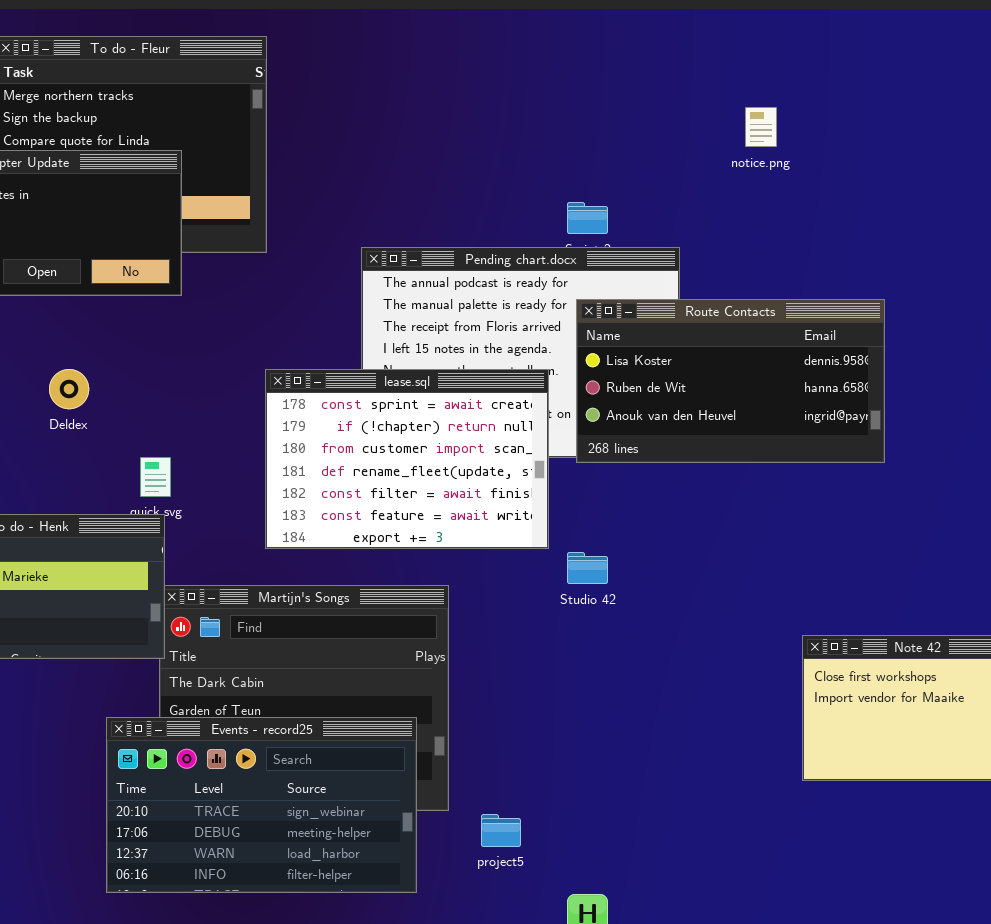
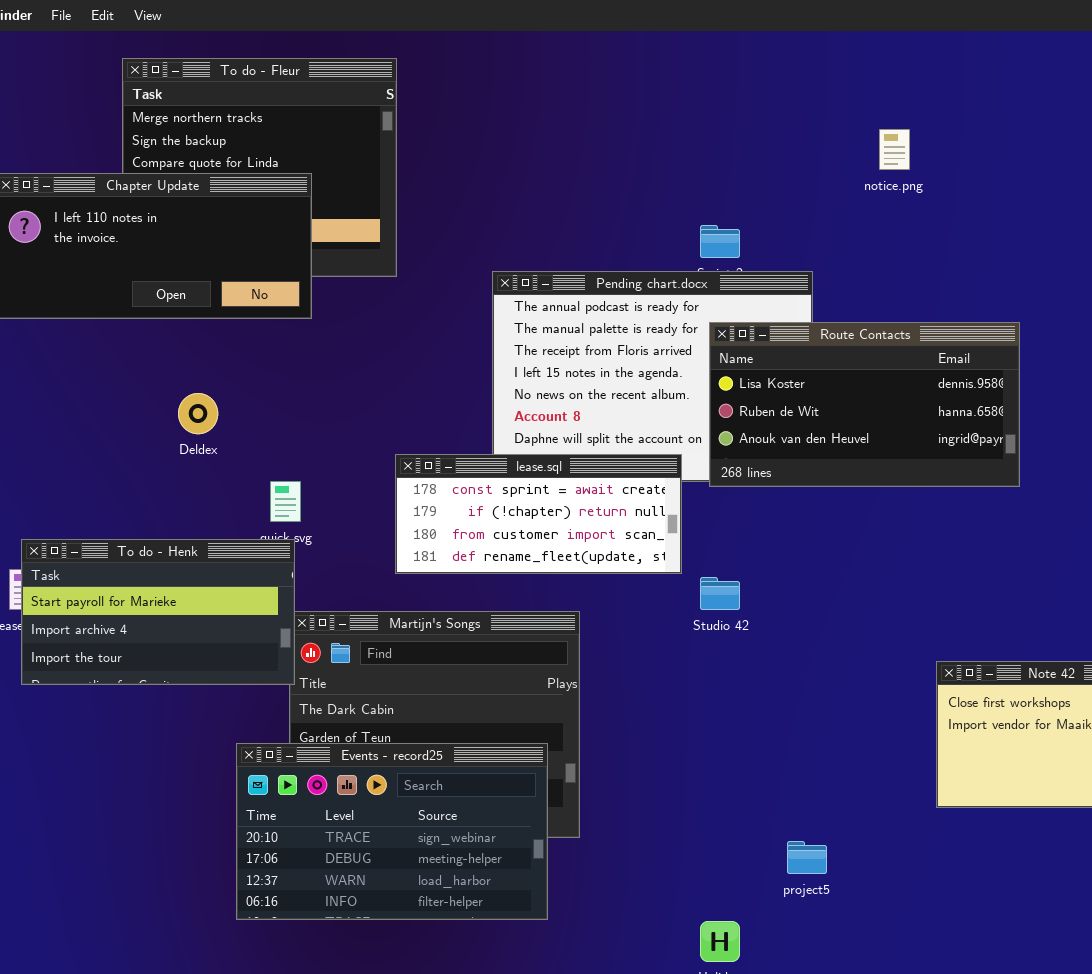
lease.sql: [265,369,549,549] -> [395,454,682,574], resized
project5: [481,814,521,847] -> [787,841,827,874], moved

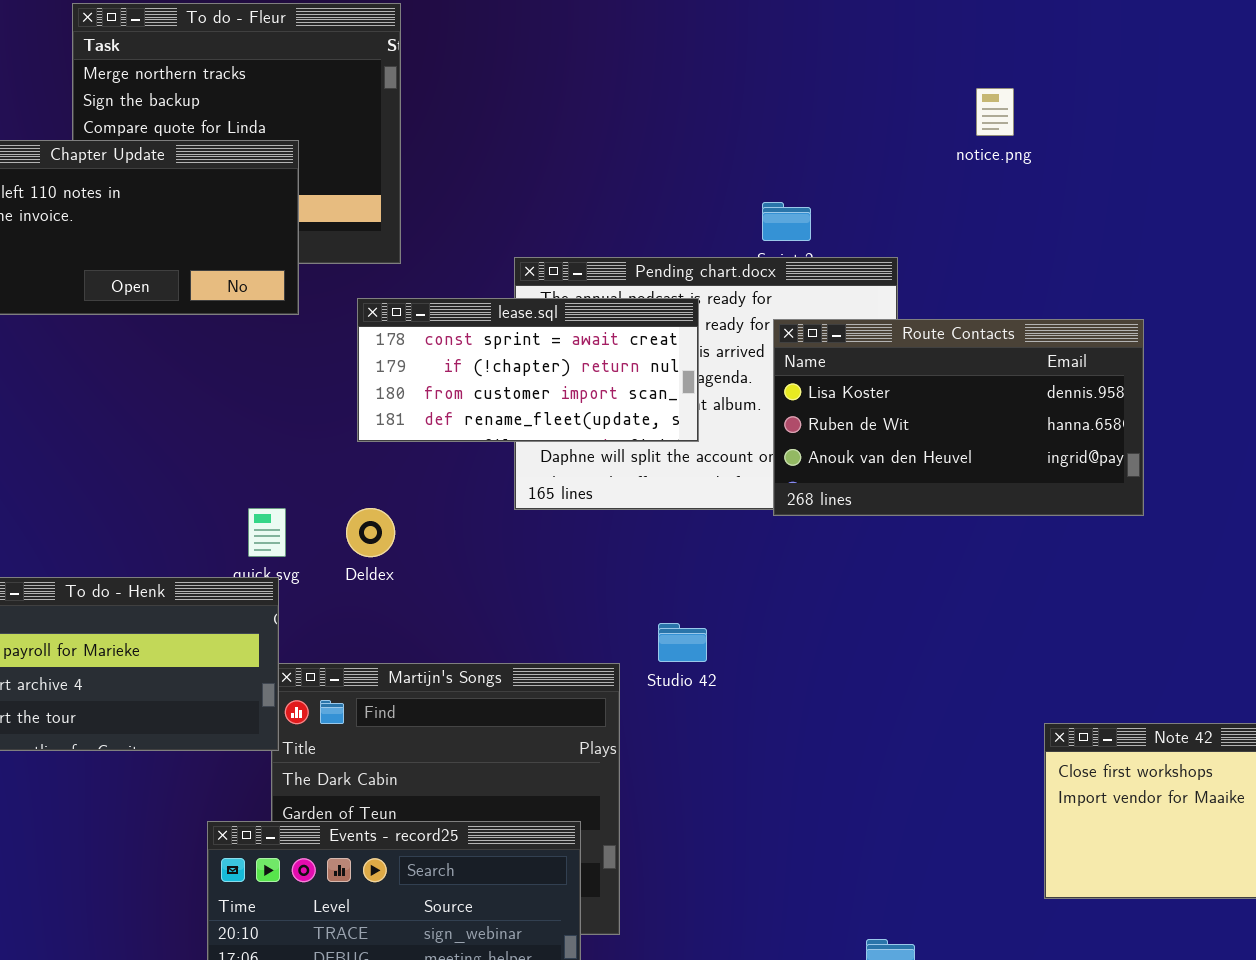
Deldex: [178,393,218,434] -> [346,508,395,557], moved
lease.sql: [395,454,682,574] -> [357,298,699,442], moved
Studio 42: [700,577,740,610] -> [658,623,707,662], moved

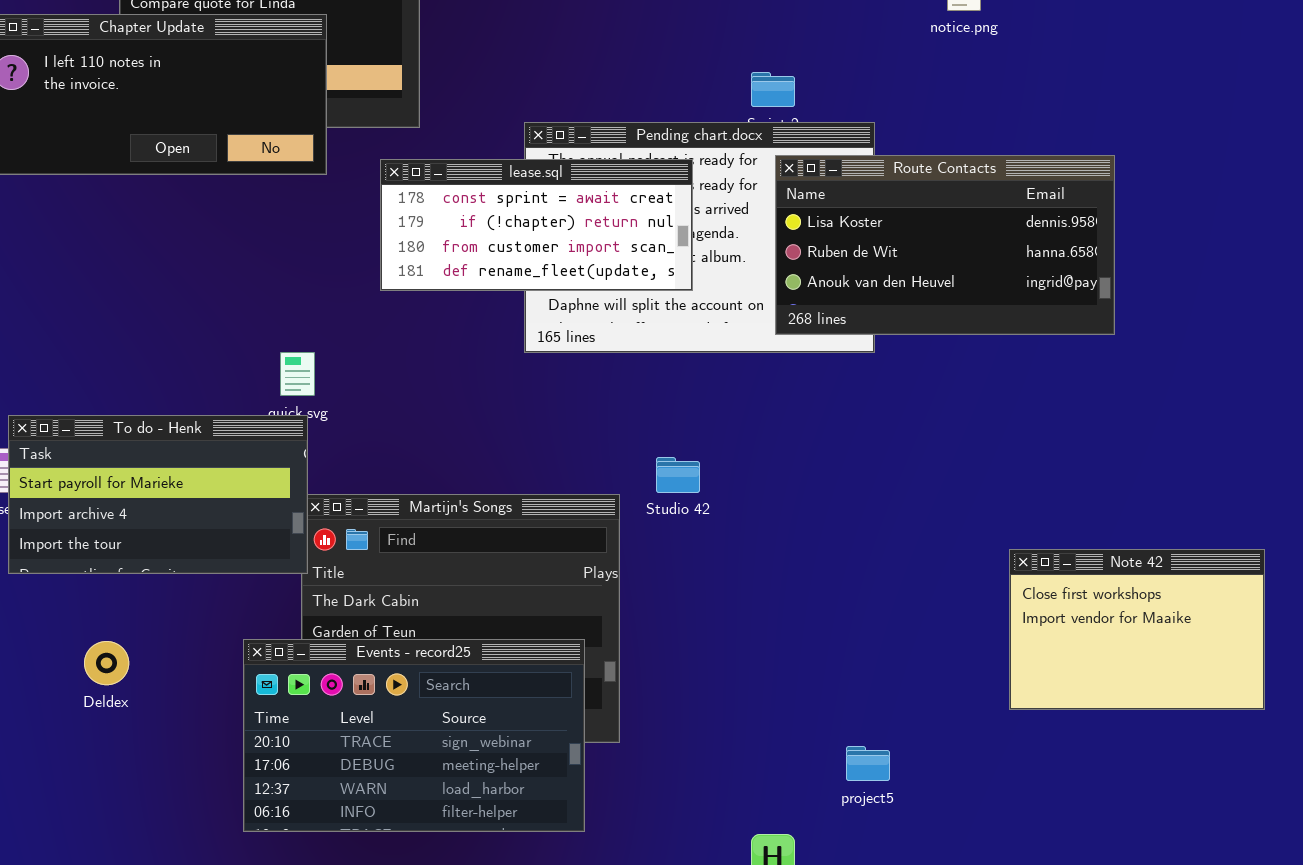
Route Contacts: [773,319,1144,516] -> [775,155,1115,335], moved
Deldex: [346,508,395,557] -> [84,641,129,685], moved

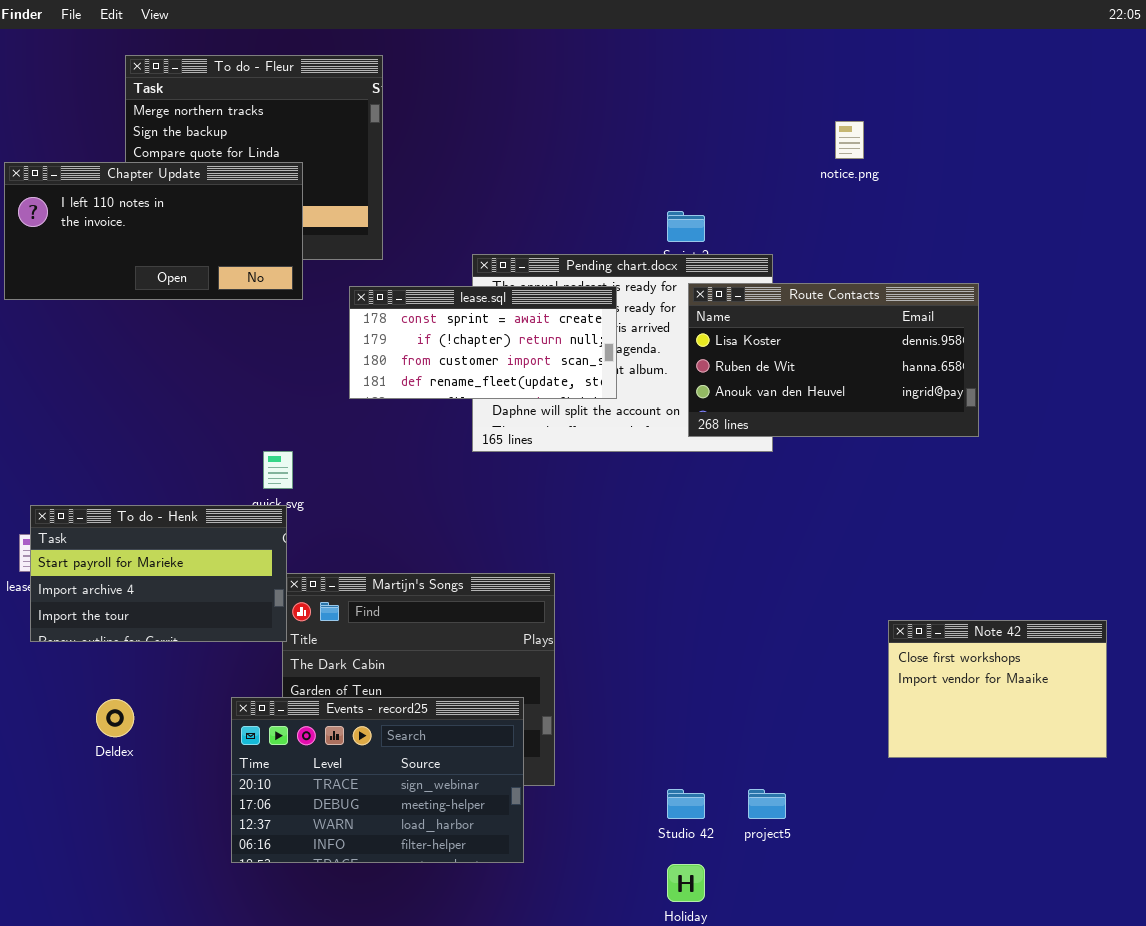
Studio 42: [656,457,700,493] -> [667,789,705,819], moved

